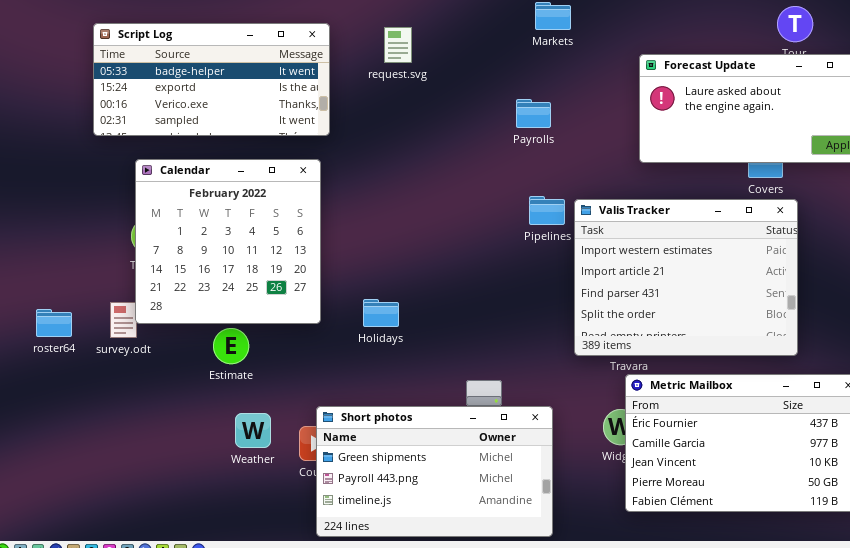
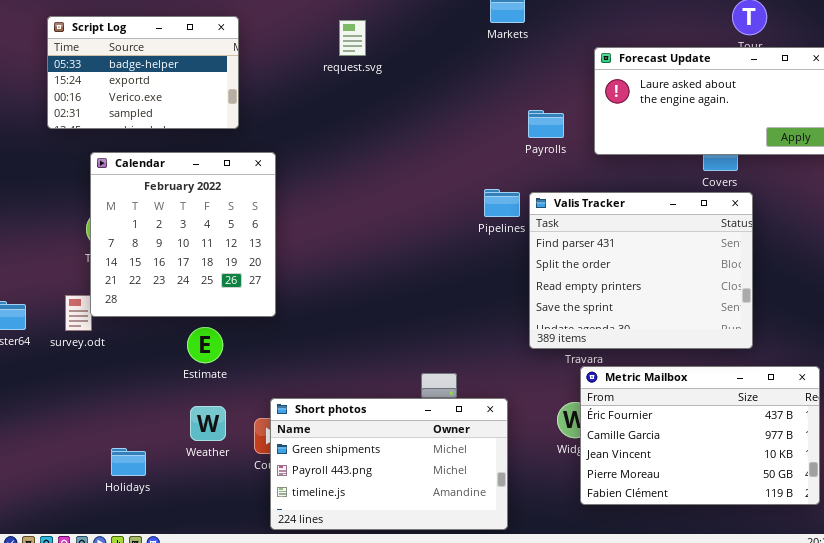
Script Log: [93,23,330,136] -> [47,16,239,129], resized
Payrolls: [516,99,551,128] -> [528,110,564,138], moved
Valis Tracker: [574,199,798,356] -> [529,192,753,349], scrolled down 2 rows
Holidays: [363,299,399,327] -> [111,448,146,476], moved
Estimate: [213,328,249,364] -> [187,327,223,363], moved

